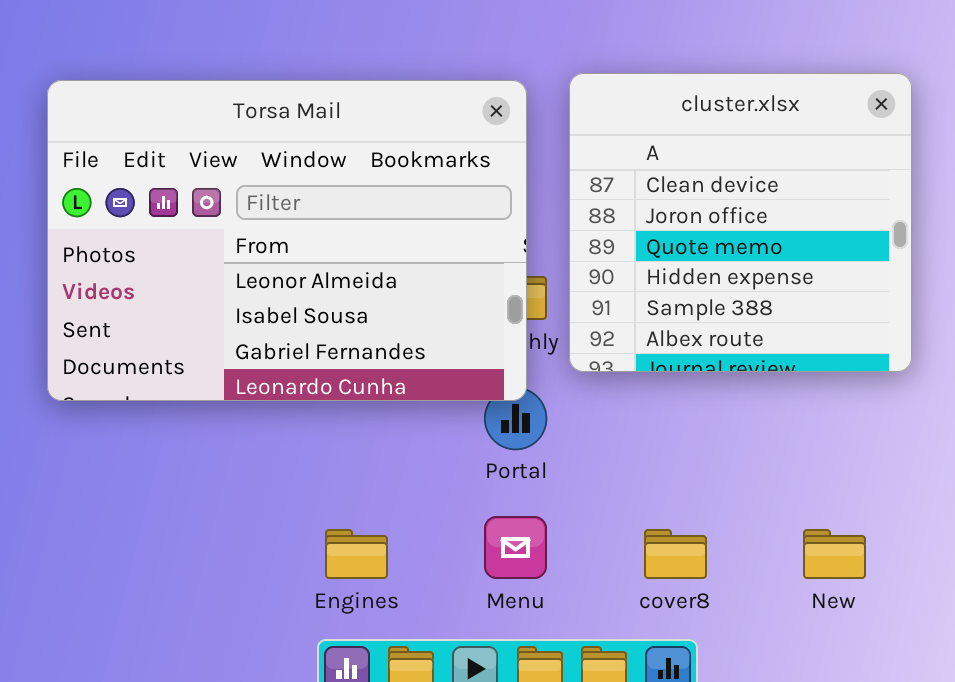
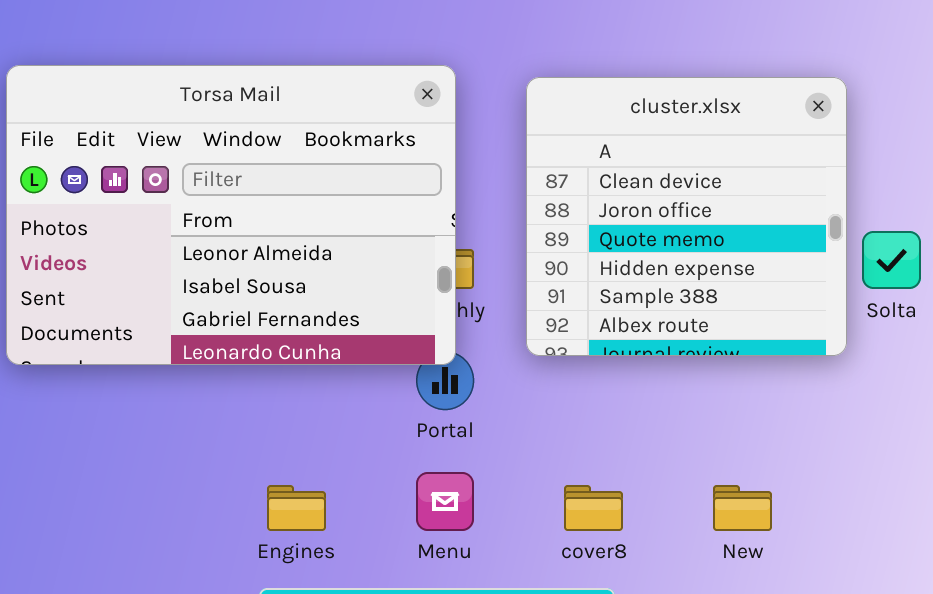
cluster.xlsx: [569,73,912,372] -> [526,77,847,356], moved

